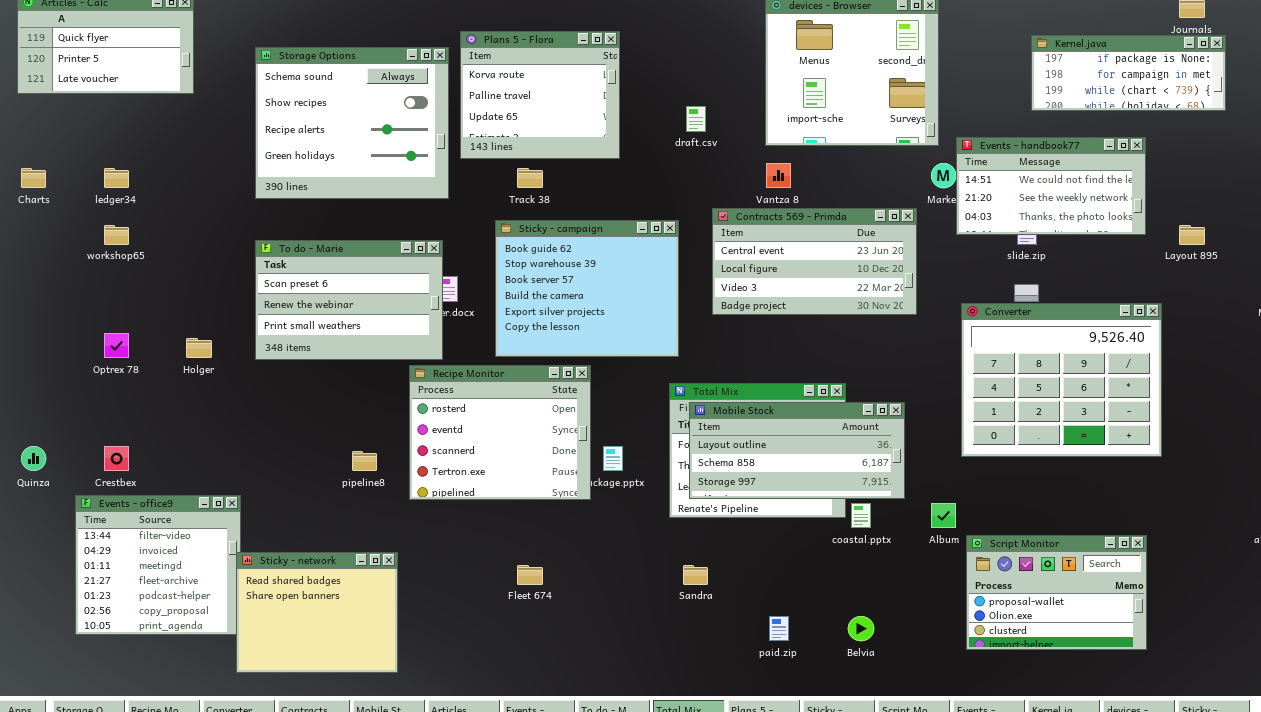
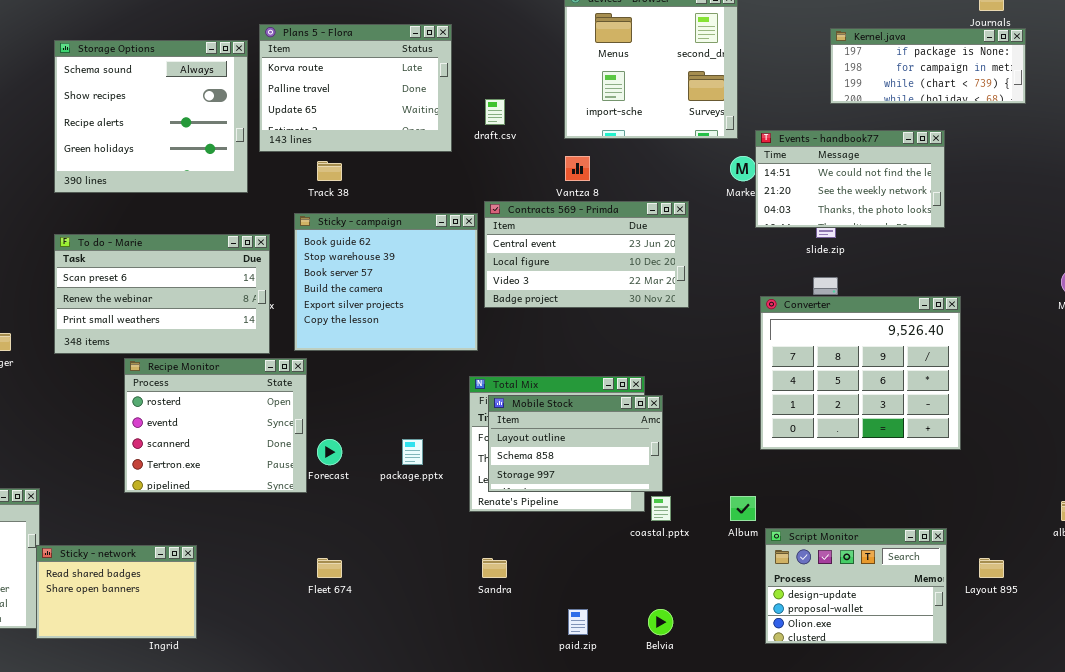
Plans 5 - Flora: [460,31,620,159] -> [259,24,452,152], resized
Contracts 569 - Primda: [712,208,917,315] -> [484,201,689,308], moved
Layout 895: [1179,225,1205,245] -> [979,558,1004,578], moved
To do - Marie: [255,240,443,360] -> [54,234,270,354], resized
Recipe Monitor: [409,365,591,500] -> [124,358,307,493], moved
Mobile Stock: [689,402,905,499] -> [488,395,663,492], resized
Script Monitor: [966,535,1147,650] -> [765,528,947,644], scrolled up 1 row
Sticky - network: [236,552,398,673] -> [36,545,197,639], resized

